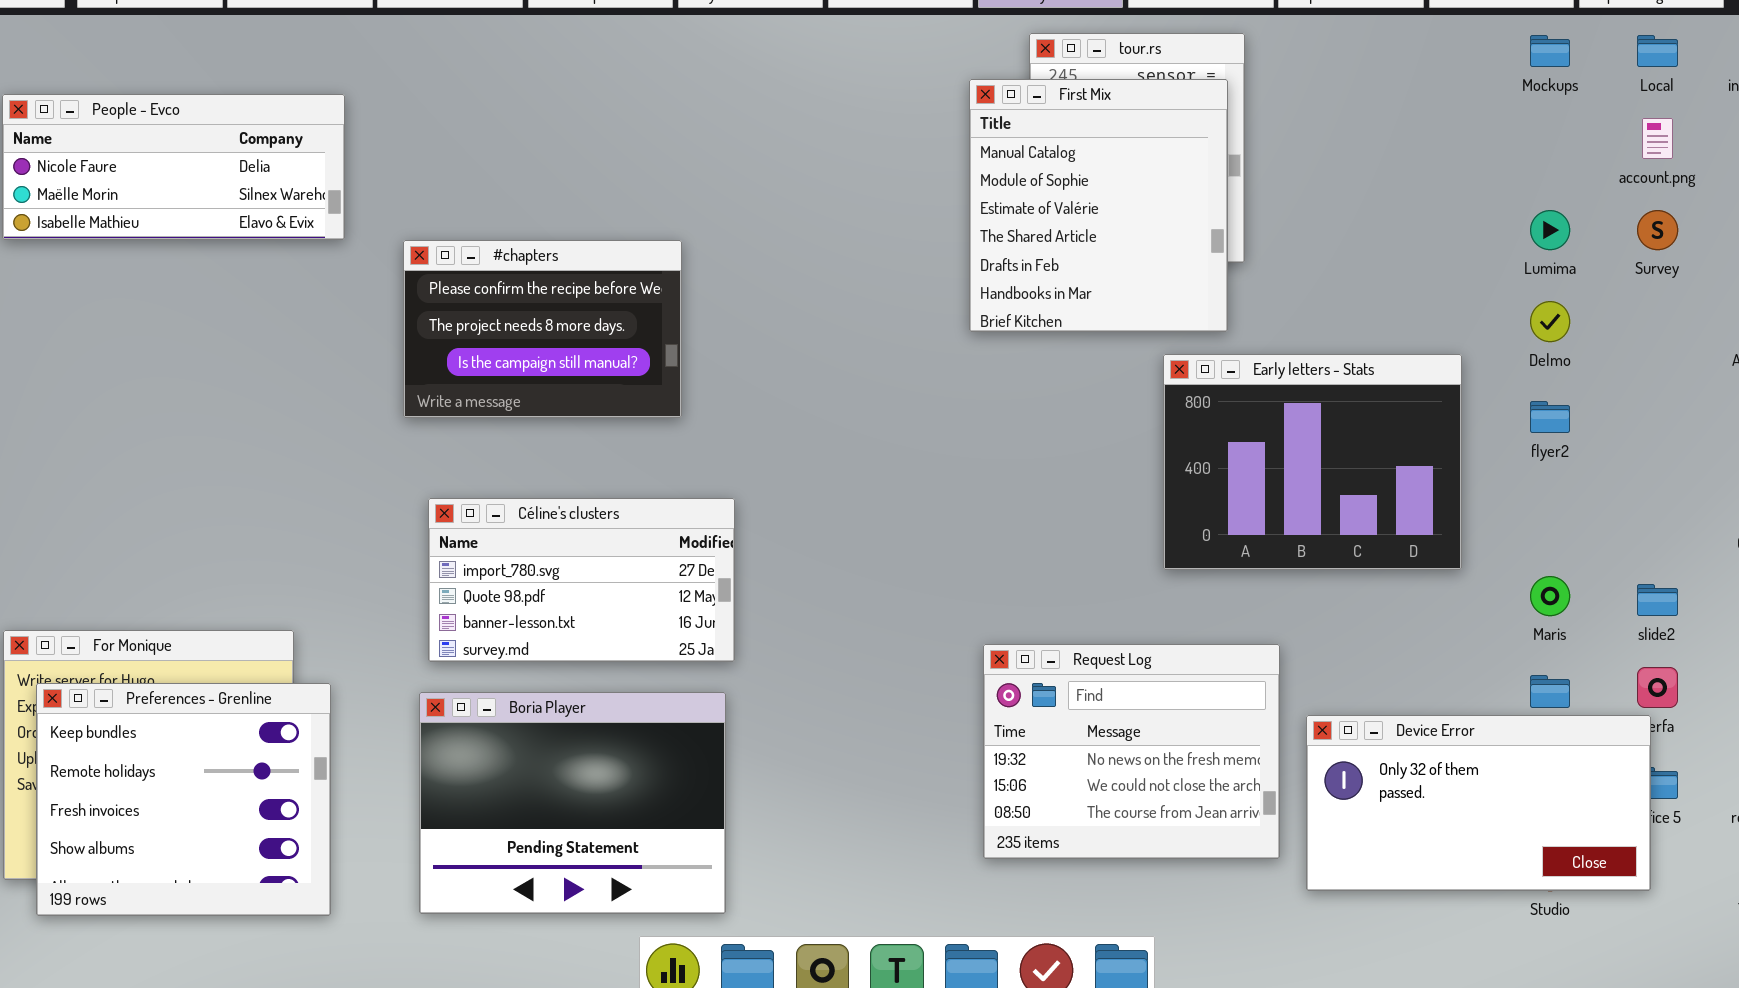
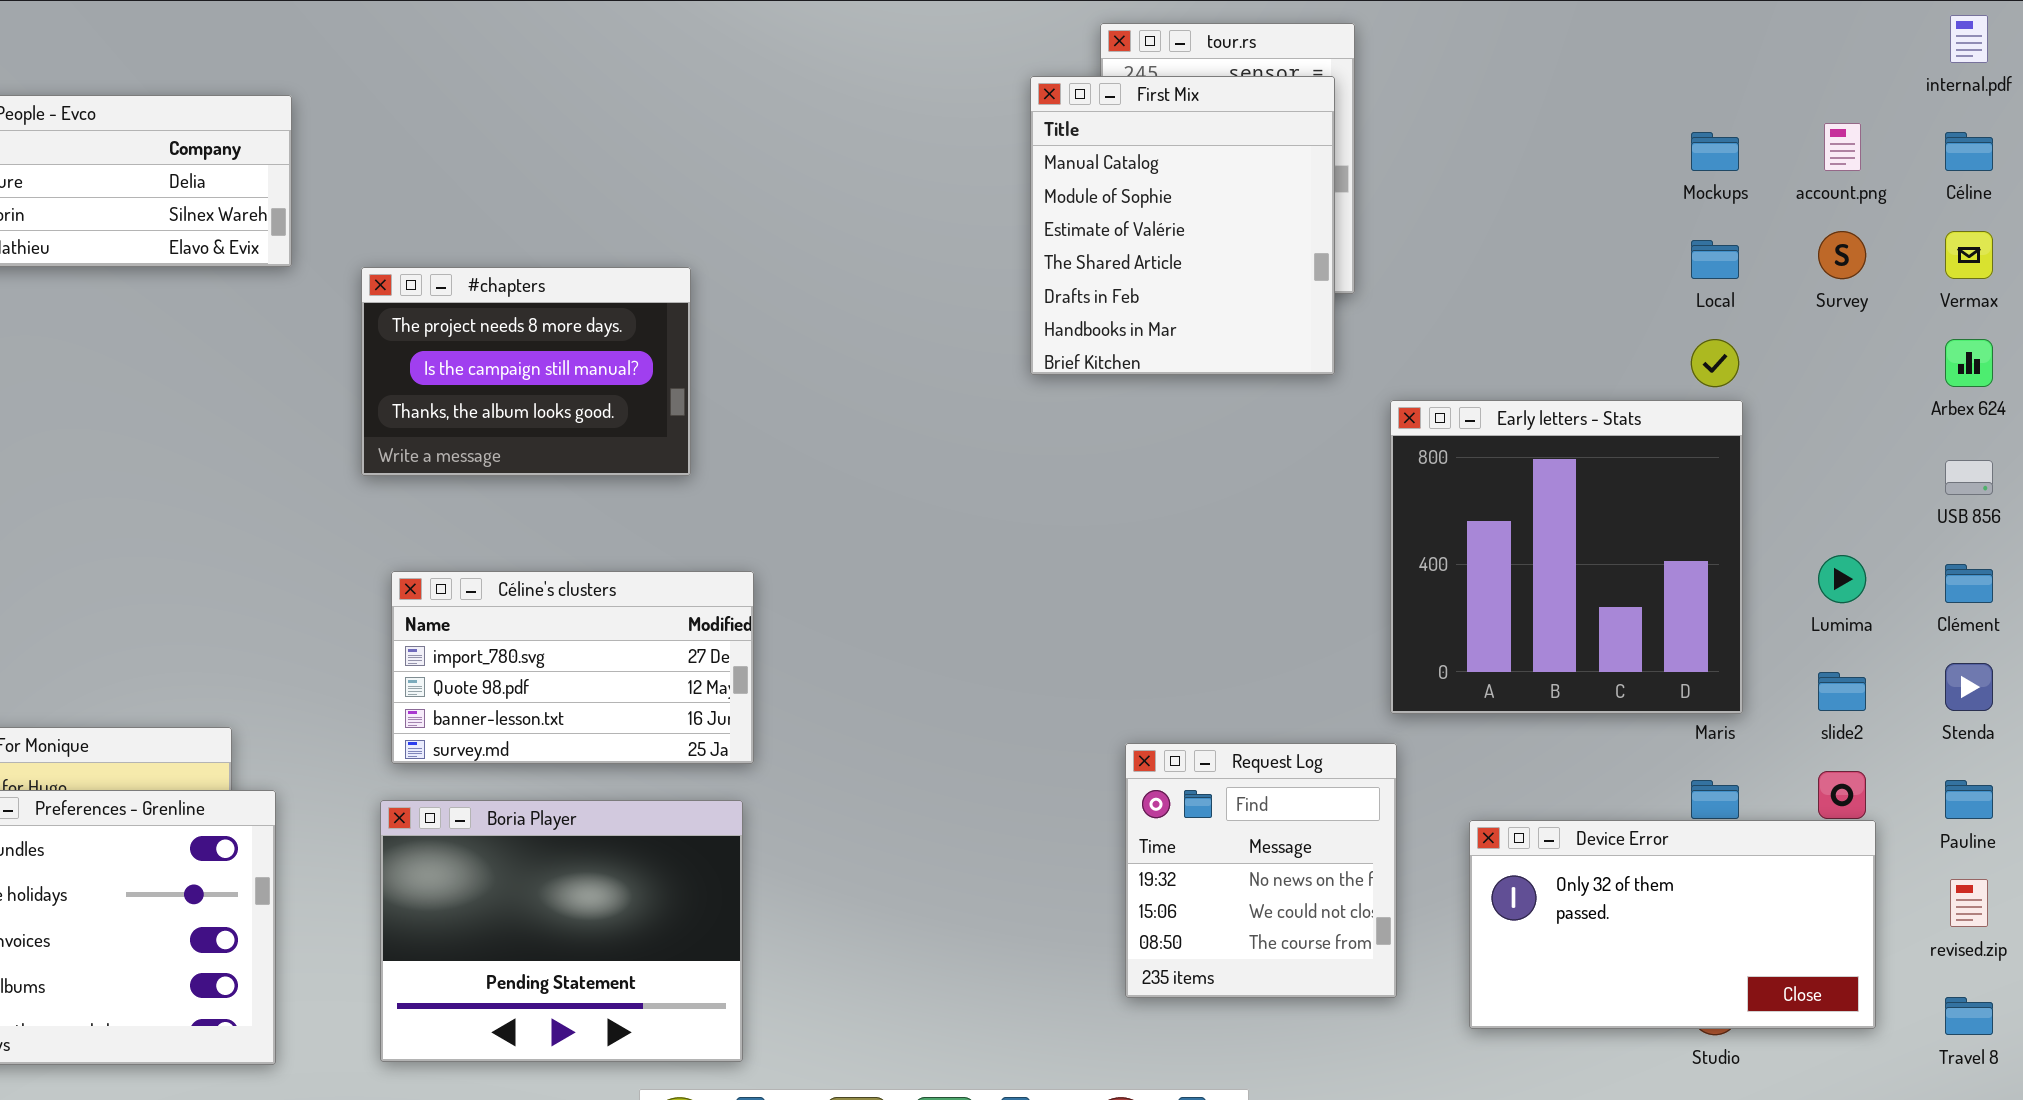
Mockups: [1530,35,1570,67] -> [1691,132,1739,171], moved
Local: [1637,35,1678,67] -> [1691,240,1739,279], moved
Lumima: [1530,210,1570,250] -> [1818,555,1866,603], moved
#chapters: [403,240,682,418] -> [361,267,691,476], scrolled down 1 row
Early letters - Stats: [1163,354,1462,570] -> [1390,400,1743,714], moved, resized
Request Log: [983,644,1280,859] -> [1125,743,1397,998], resized
Device Error: [1306,715,1651,891] -> [1469,820,1876,1029], moved

